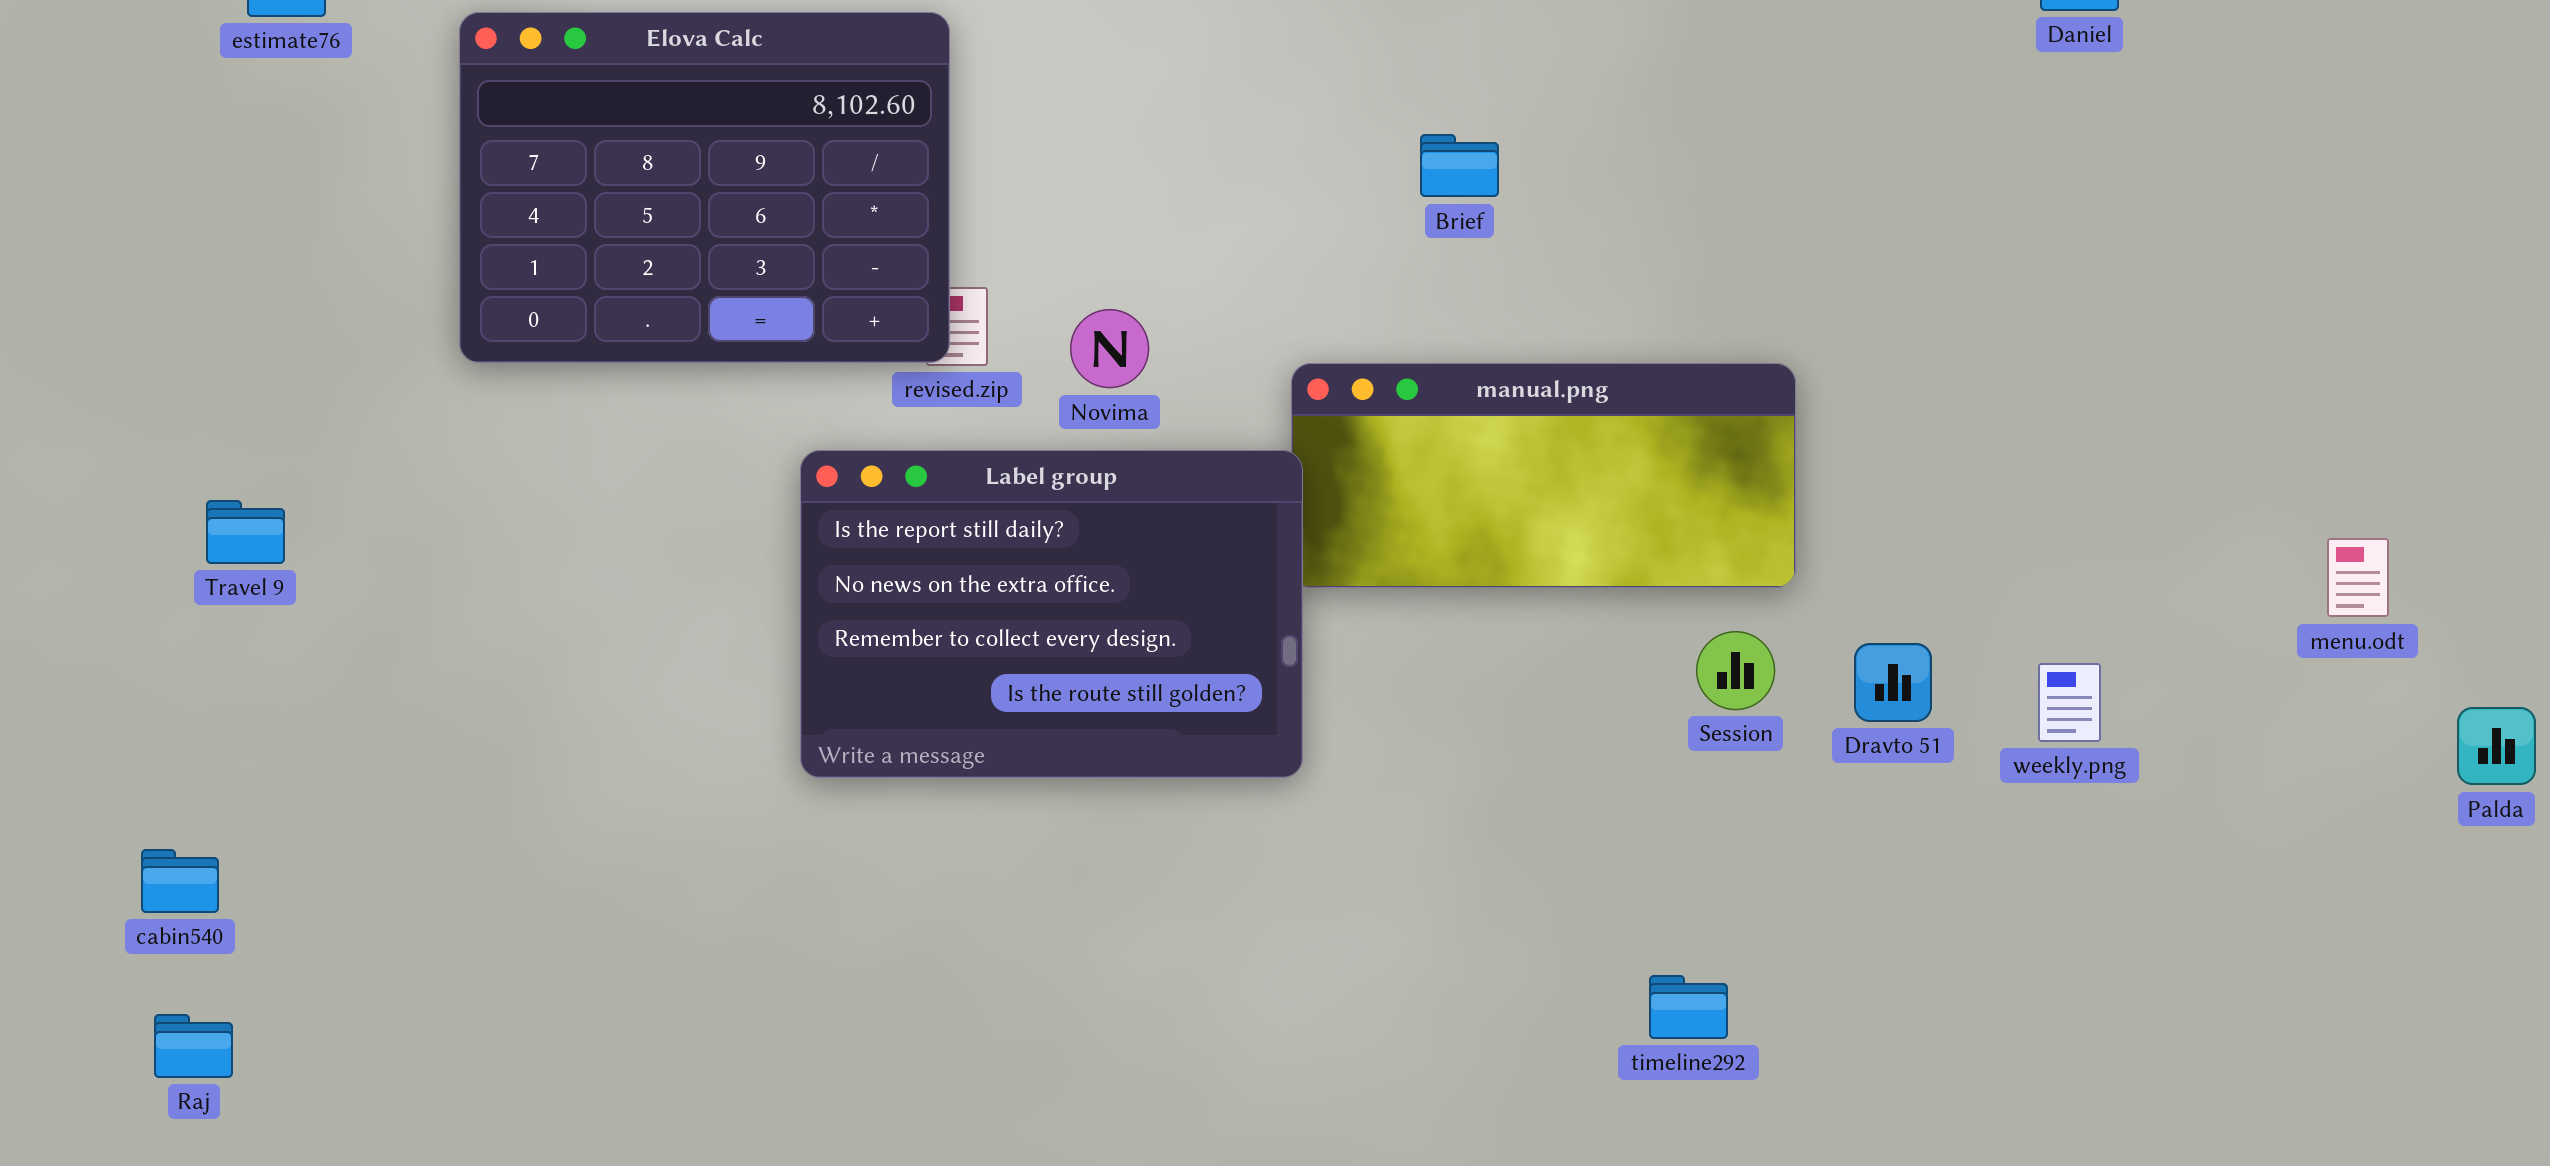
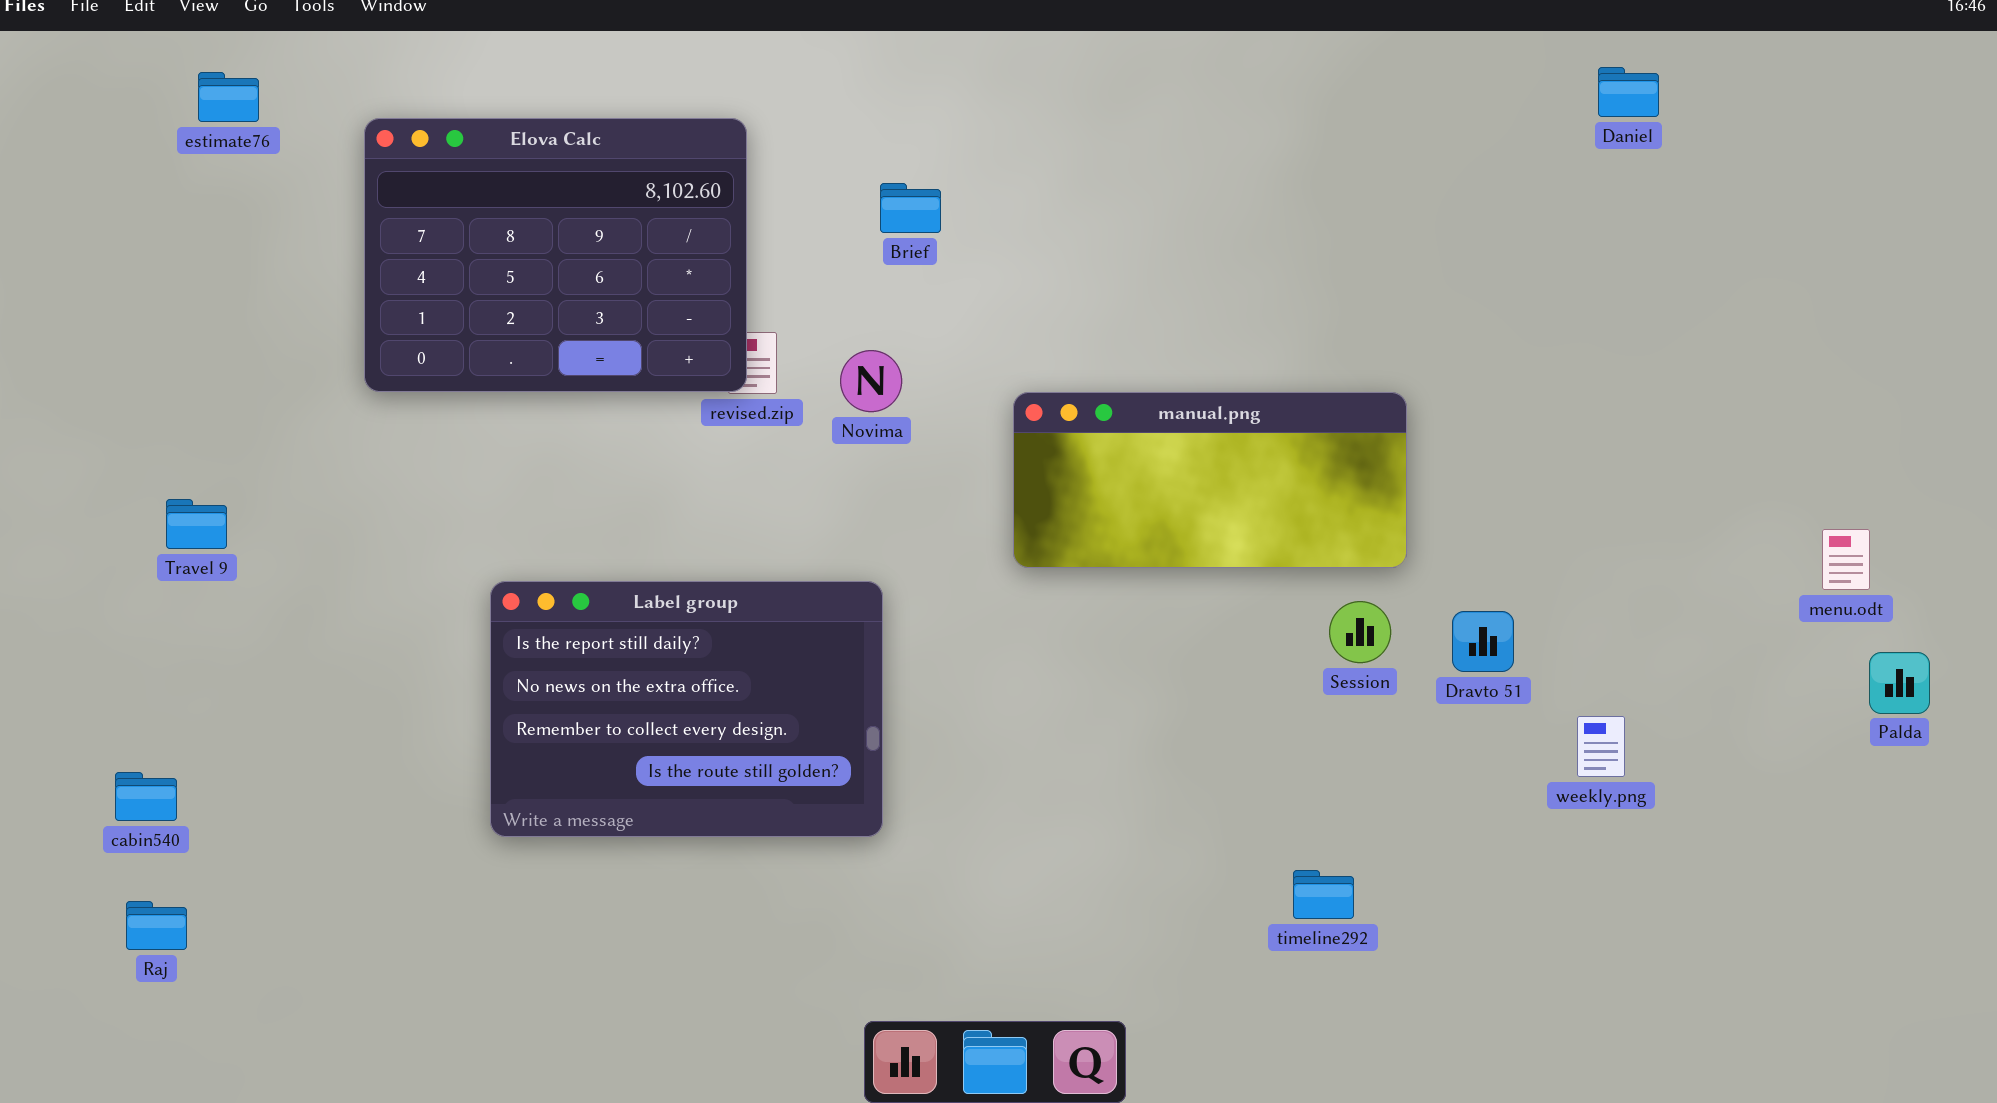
Brief: [1420,134,1499,197] -> [880,183,941,233], moved
Label group: [800,450,1303,778] -> [490,581,883,837], moved
weekly.png: [2038,663,2101,742] -> [1577,716,1625,777], moved
Palda: [2457,707,2536,785] -> [1869,652,1930,714], moved

